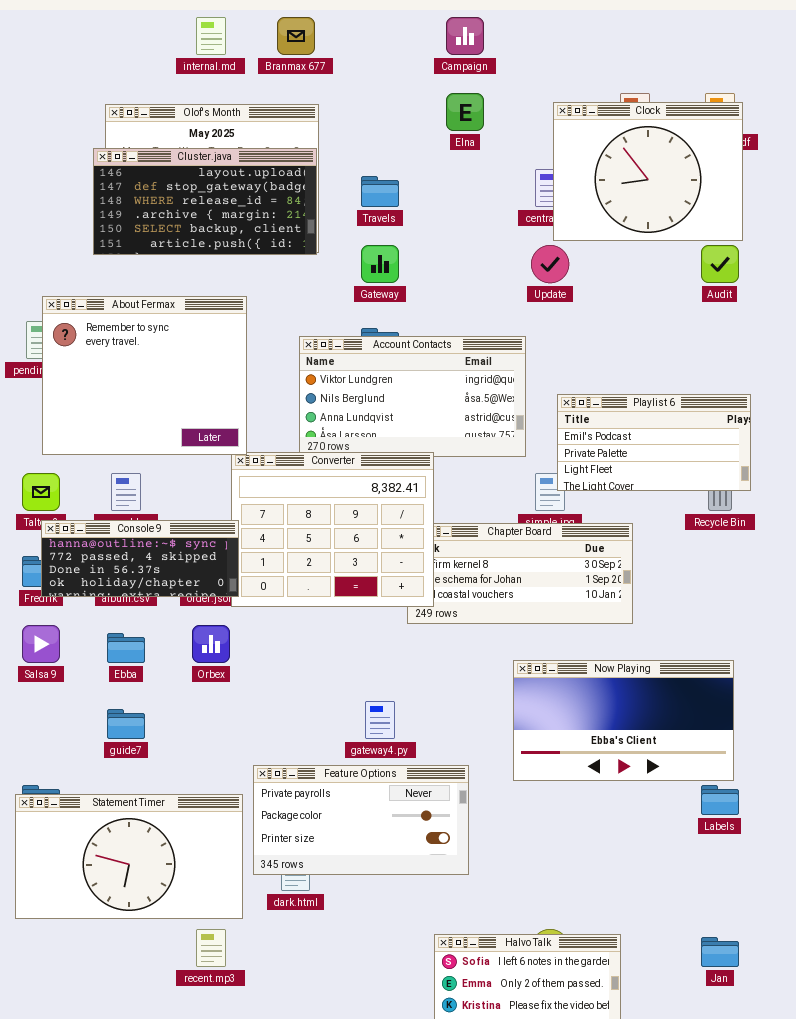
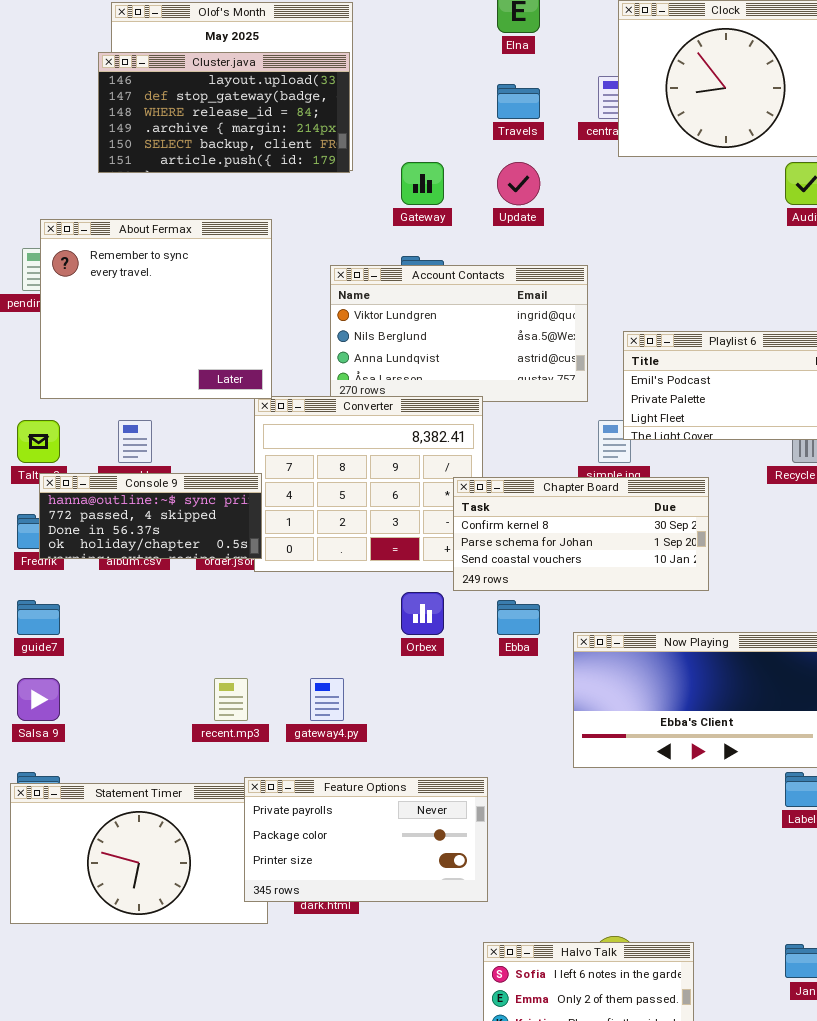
Travels: [361,176,399,207] -> [497,84,540,119], moved
Update: [531,245,569,283] -> [497,162,540,205], moved
Chapter Board: [407,523,633,624] -> [453,477,709,591], raised
Salsa 9: [22,625,60,663] -> [17,678,60,721], moved
Orbex: [192,625,230,663] -> [401,592,444,635], moved
Ebba: [107,633,145,663] -> [497,600,540,635], moved
gateway4.py: [365,701,395,739] -> [310,678,344,721], moved
guide7: [107,709,145,739] -> [17,600,60,635], moved
Feature Options: [253,765,469,875] -> [244,777,488,902], moved
recent.mp3: [196,929,226,967] -> [214,678,248,721], moved

